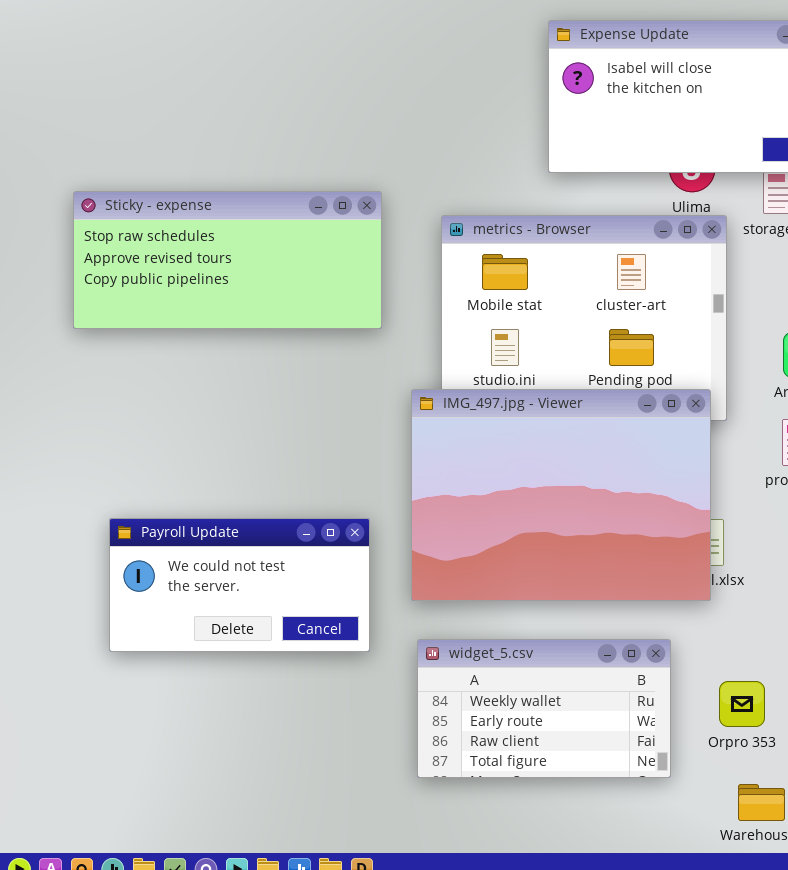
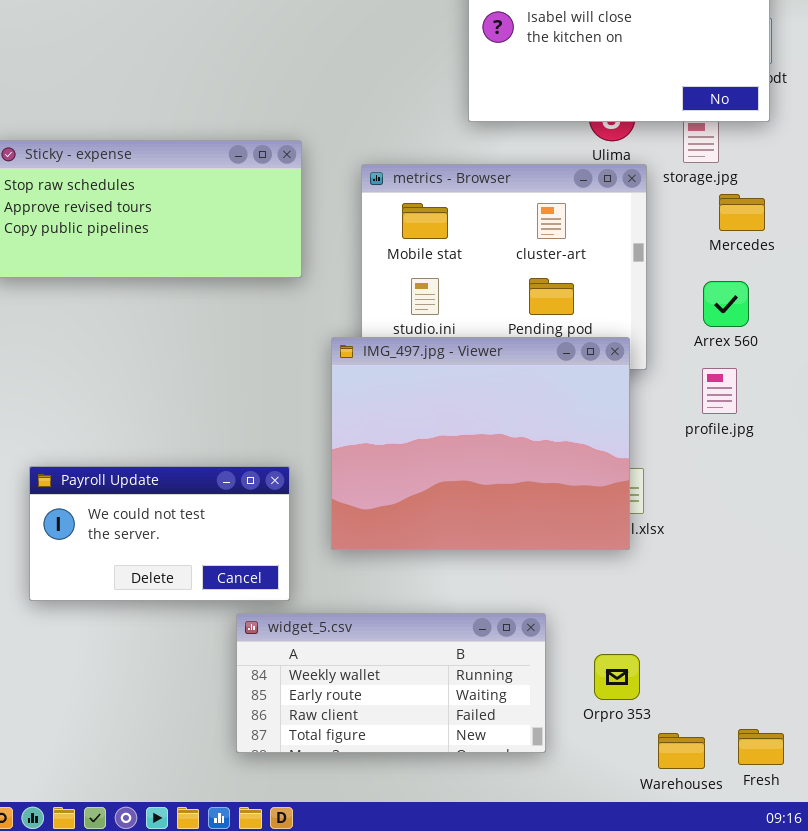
widget_5.csv: [417,639,671,778] -> [236,613,546,753], moved, resized
Orpro 353: [719,681,765,727] -> [594,654,640,700], moved

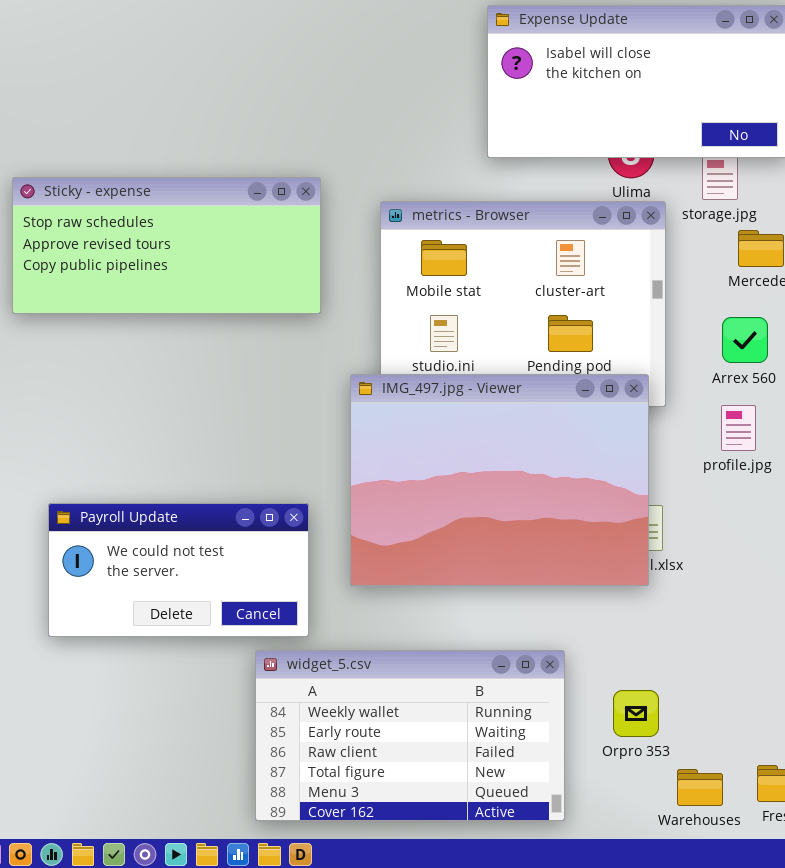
widget_5.csv: [236,613,546,753] -> [255,650,565,821], resized

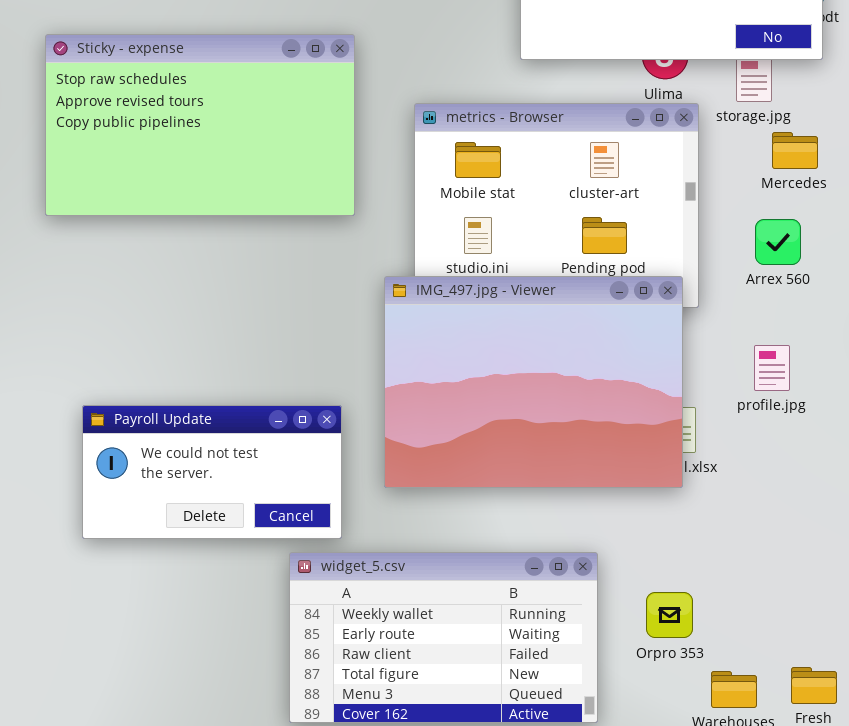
Sticky - expense: [12,177,321,314] -> [45,34,355,216], resized
profile.jpg: [721,405,756,451] -> [754,345,790,391], moved

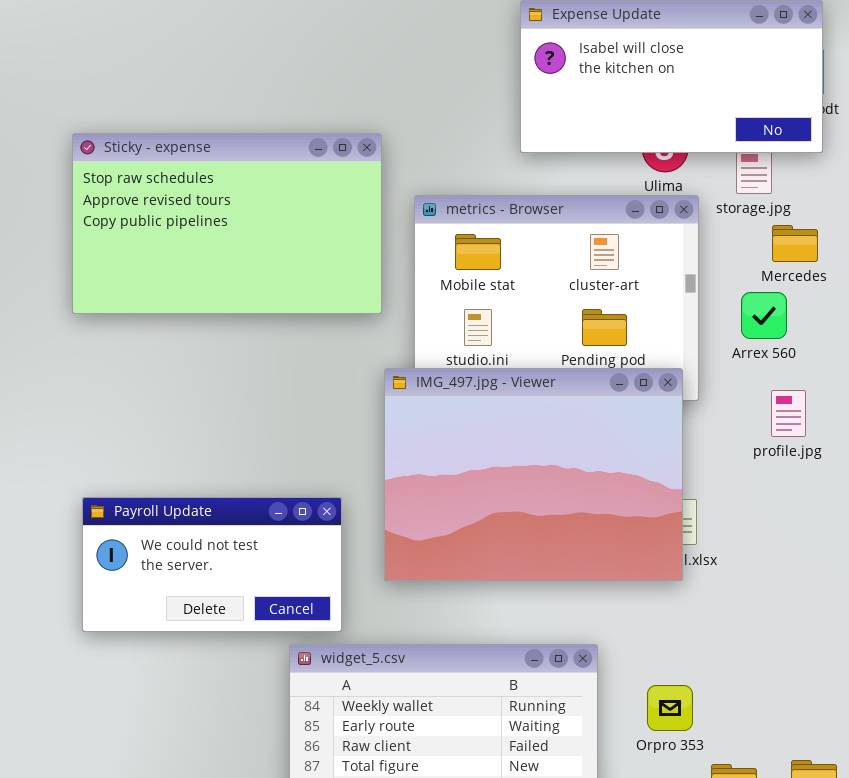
Sticky - expense: [45,34,355,216] -> [72,133,382,314], moved
Arrex 560: [755,219,801,265] -> [741,292,787,339], moved
profile.jpg: [754,345,790,391] -> [771,390,806,437], moved

